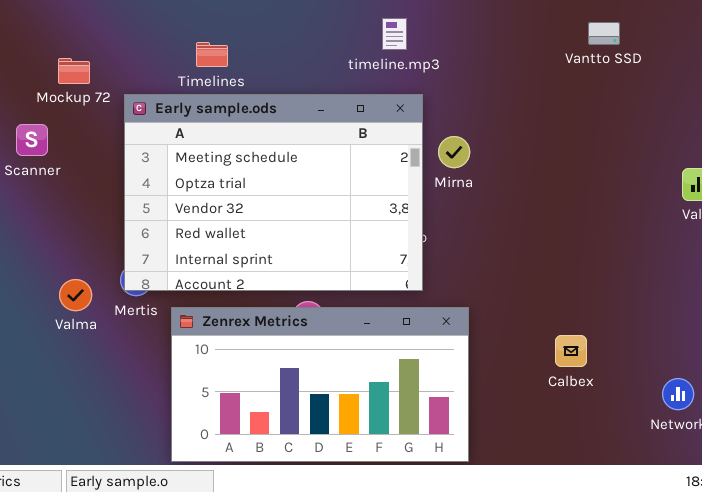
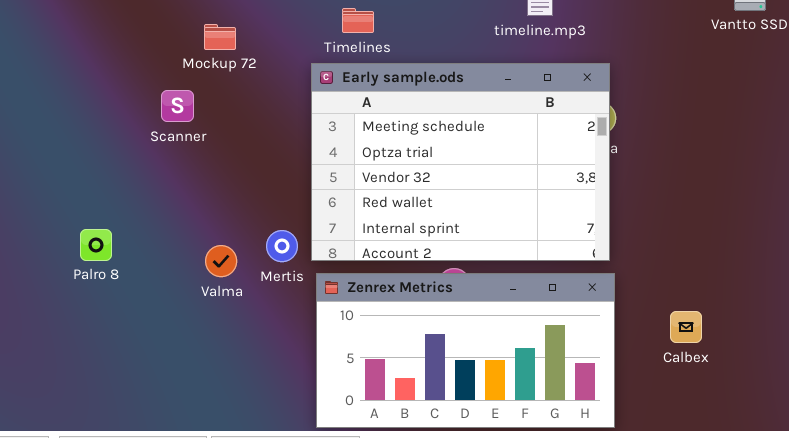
Early sample.ods: [124,94,423,291] -> [311,63,610,261], moved
Calbex: [555,335,587,367] -> [670,311,702,343], moved

